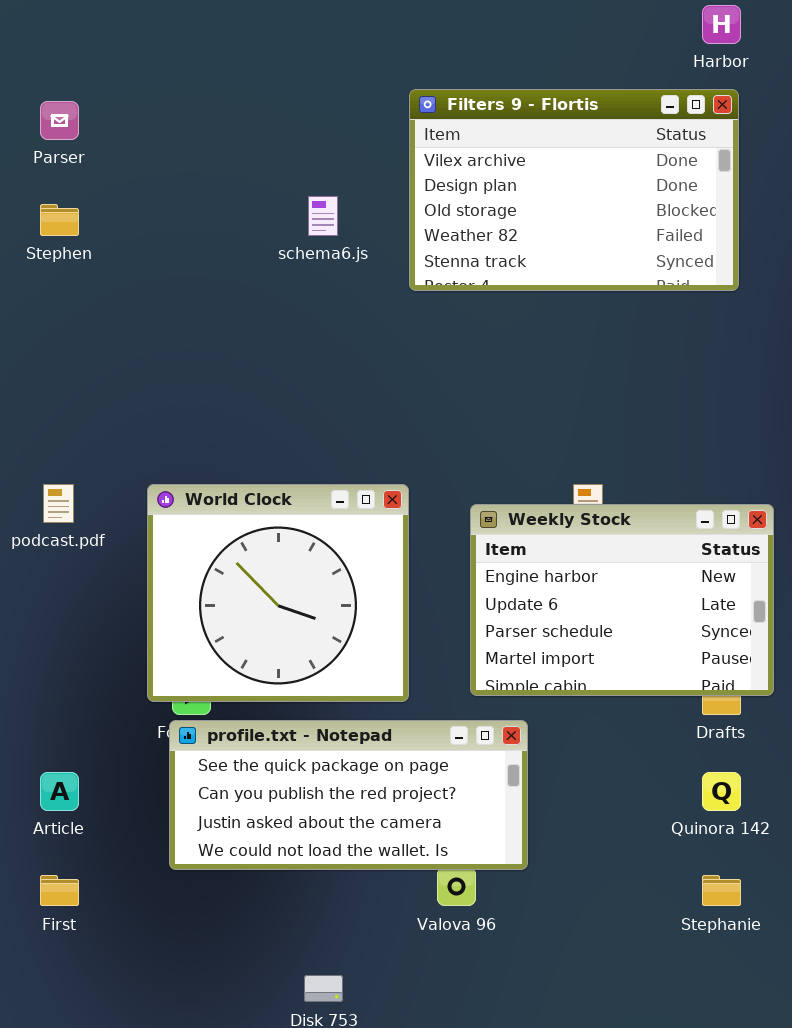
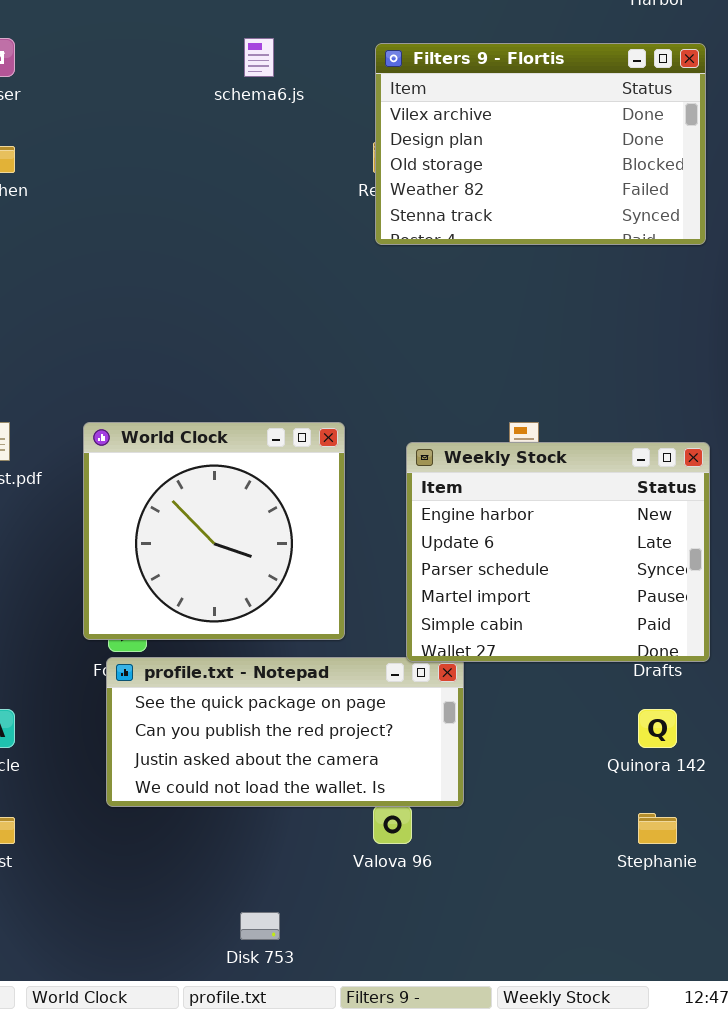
Filters 9 - Flortis: [409,89,739,291] -> [375,43,706,245], moved
schema6.js: [308,196,338,236] -> [244,38,274,77], moved
Weekly Stock: [470,504,774,696] -> [406,442,710,662], resized

